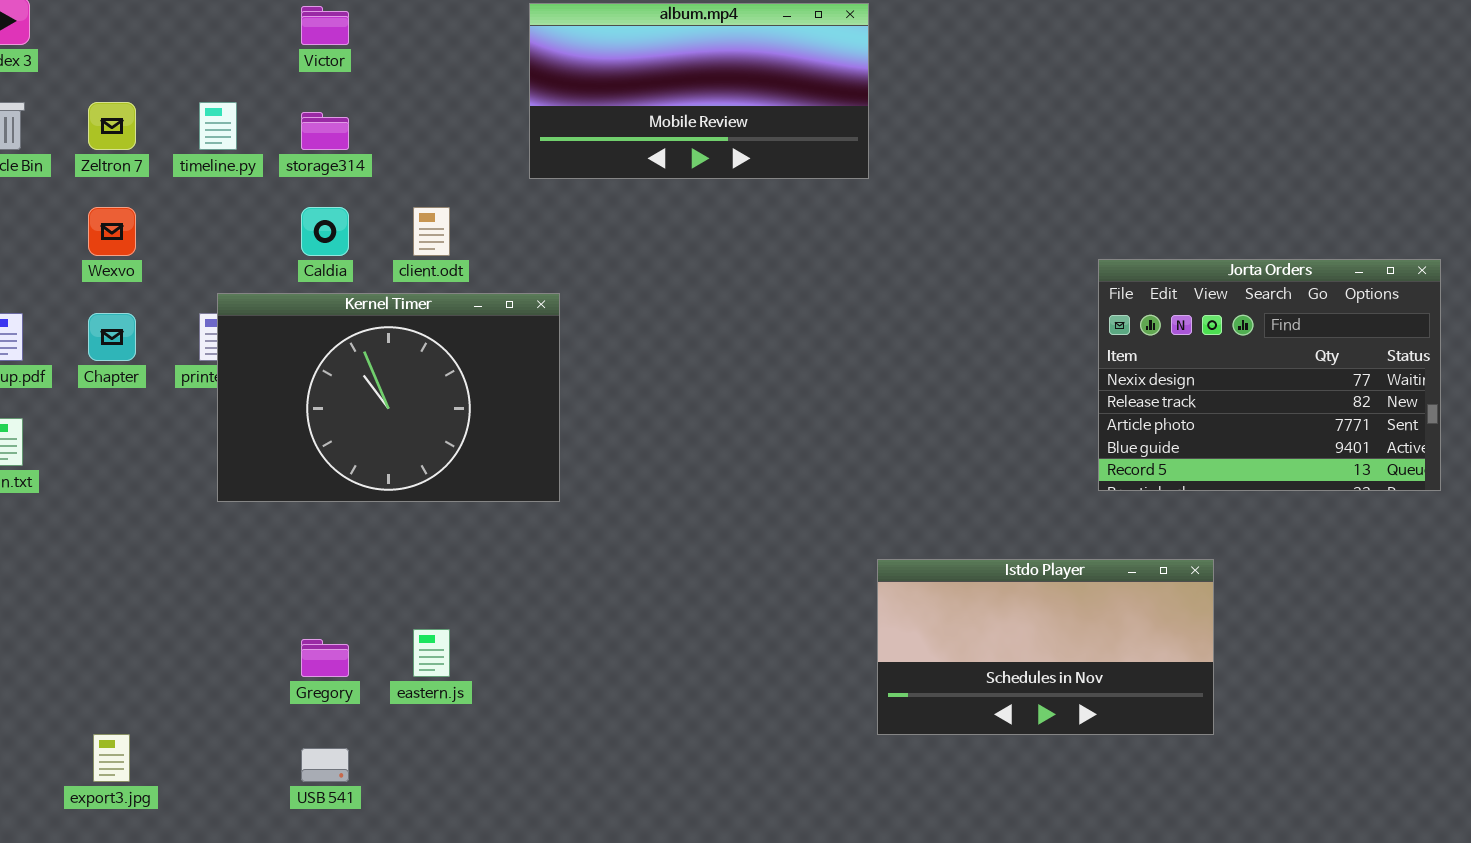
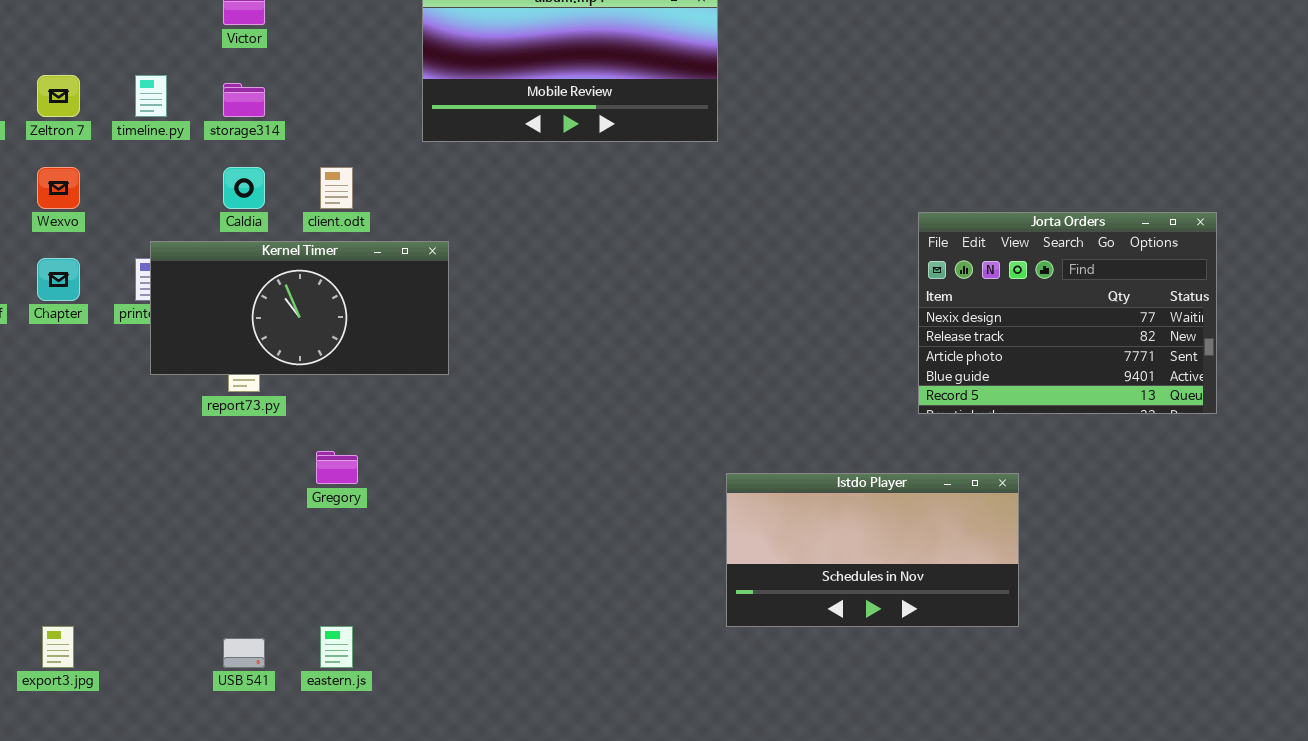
Kernel Timer: [217,293,560,502] -> [150,241,449,375], resized
eastern.js: [413,629,450,677] -> [320,626,353,668], moved
Gregory: [301,639,349,677] -> [316,451,358,484], moved

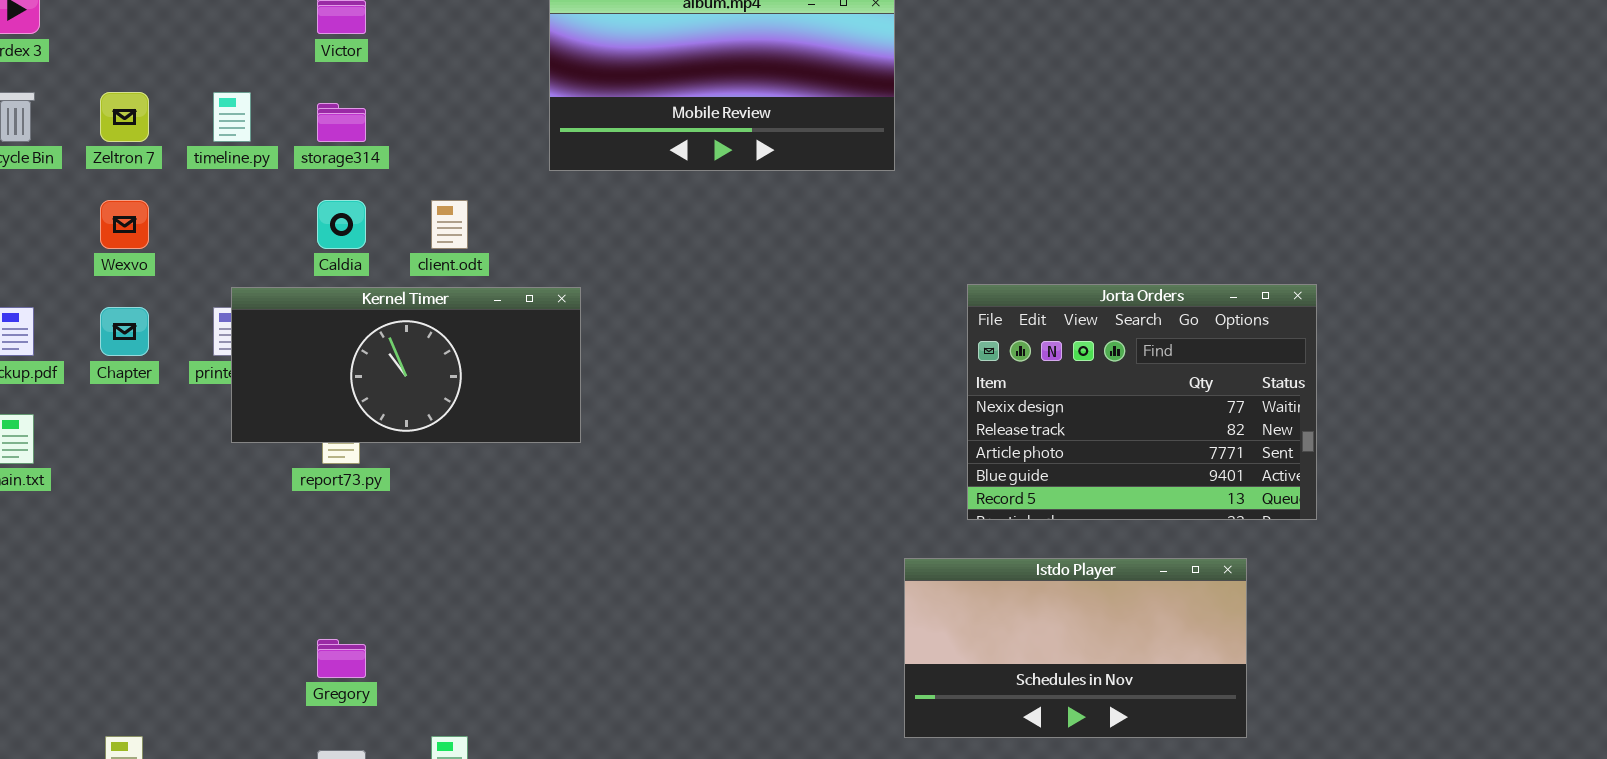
Jorta Orders: [918,212,1217,414] -> [967,284,1317,520], moved
Gregory: [316,451,358,484] -> [317,639,366,678], moved

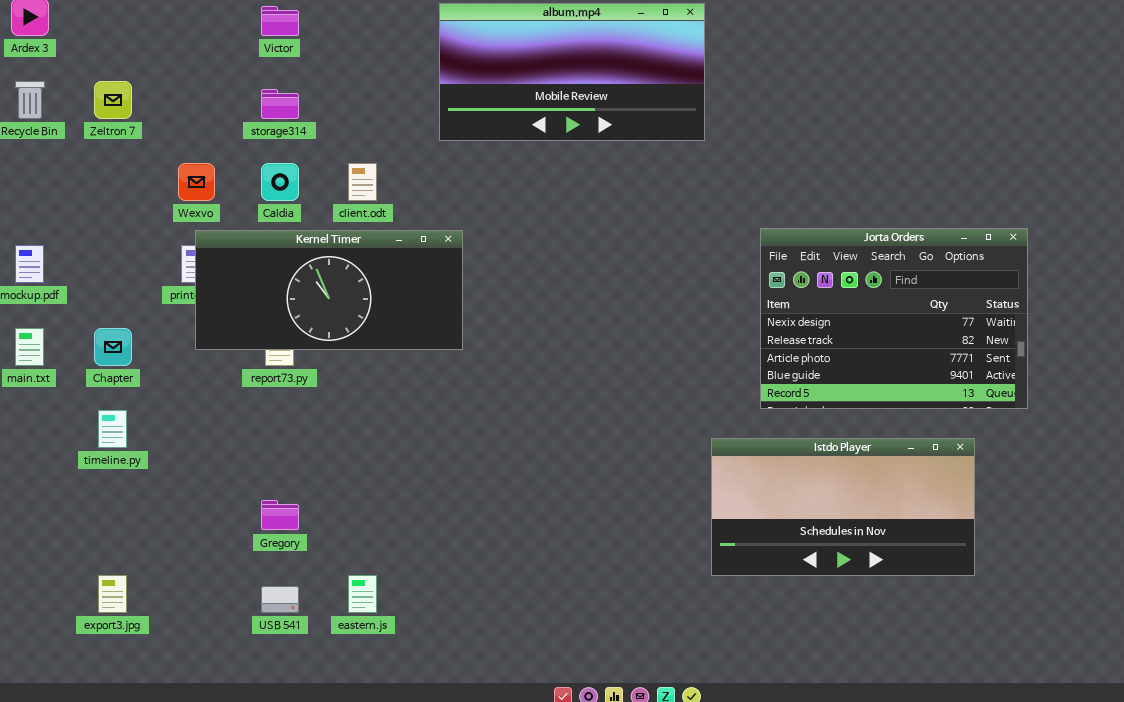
timeline.py: [213,92,251,142] -> [98,410,127,448], moved
Wexvo: [100,200,149,249] -> [178,163,215,201], moved
Chapter: [100,307,149,356] -> [94,328,132,366], moved

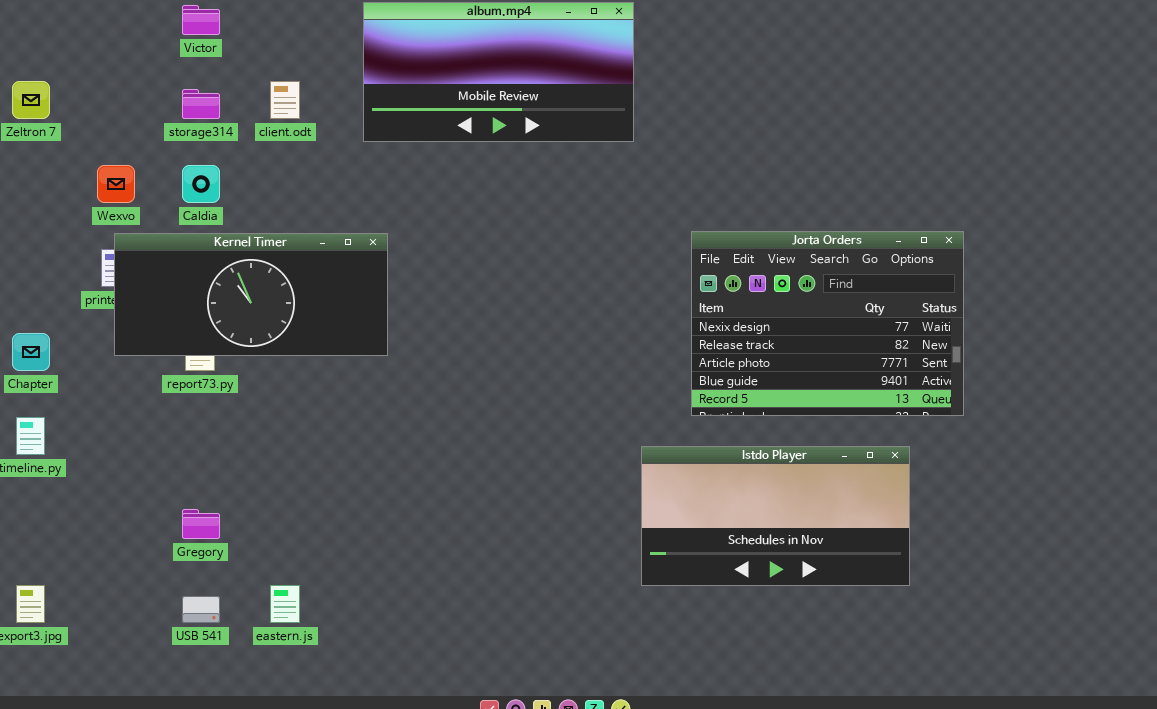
client.odt: [348,163,377,201] -> [270,81,300,119], moved

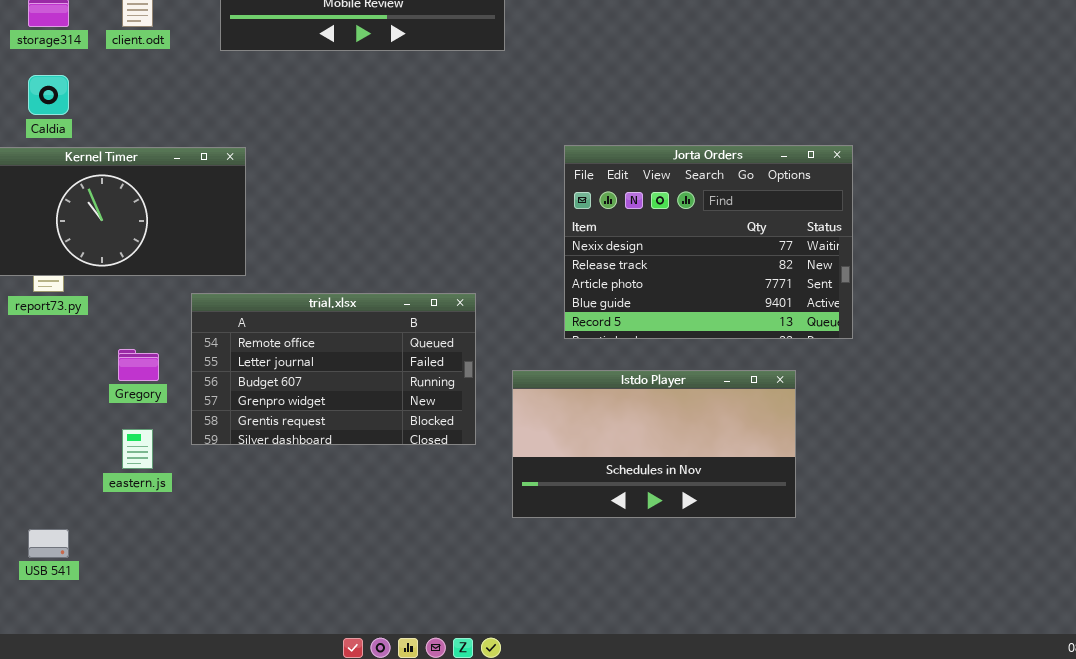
trial.xlsx: none -> [191,293,476,445], opened
Gregory: [182,509,220,539] -> [118,349,159,381], moved
eastern.js: [270,585,300,623] -> [122,429,153,469], moved

